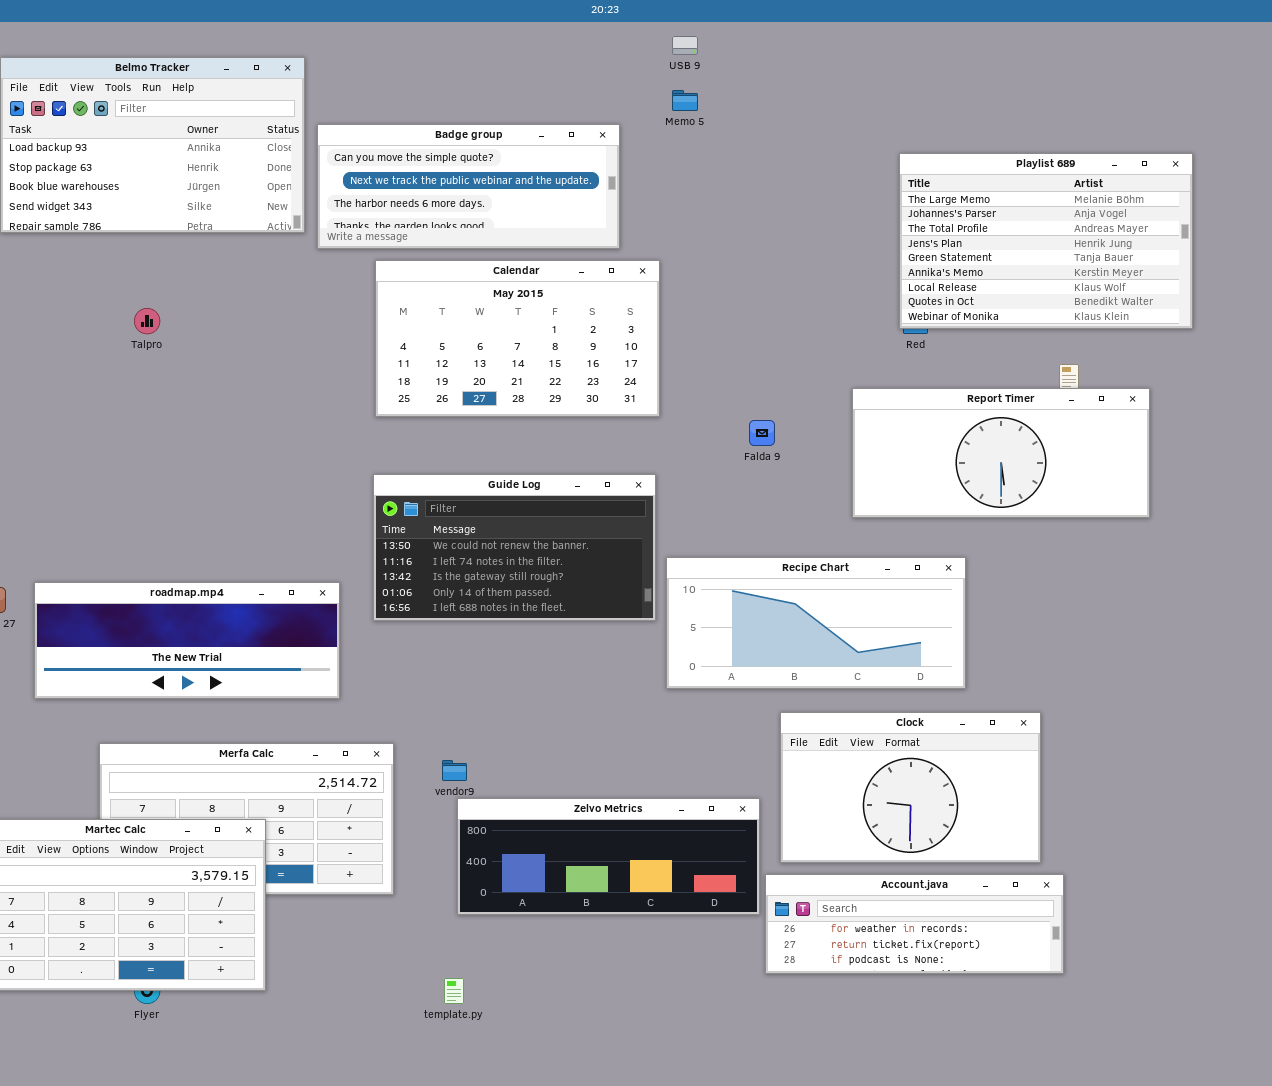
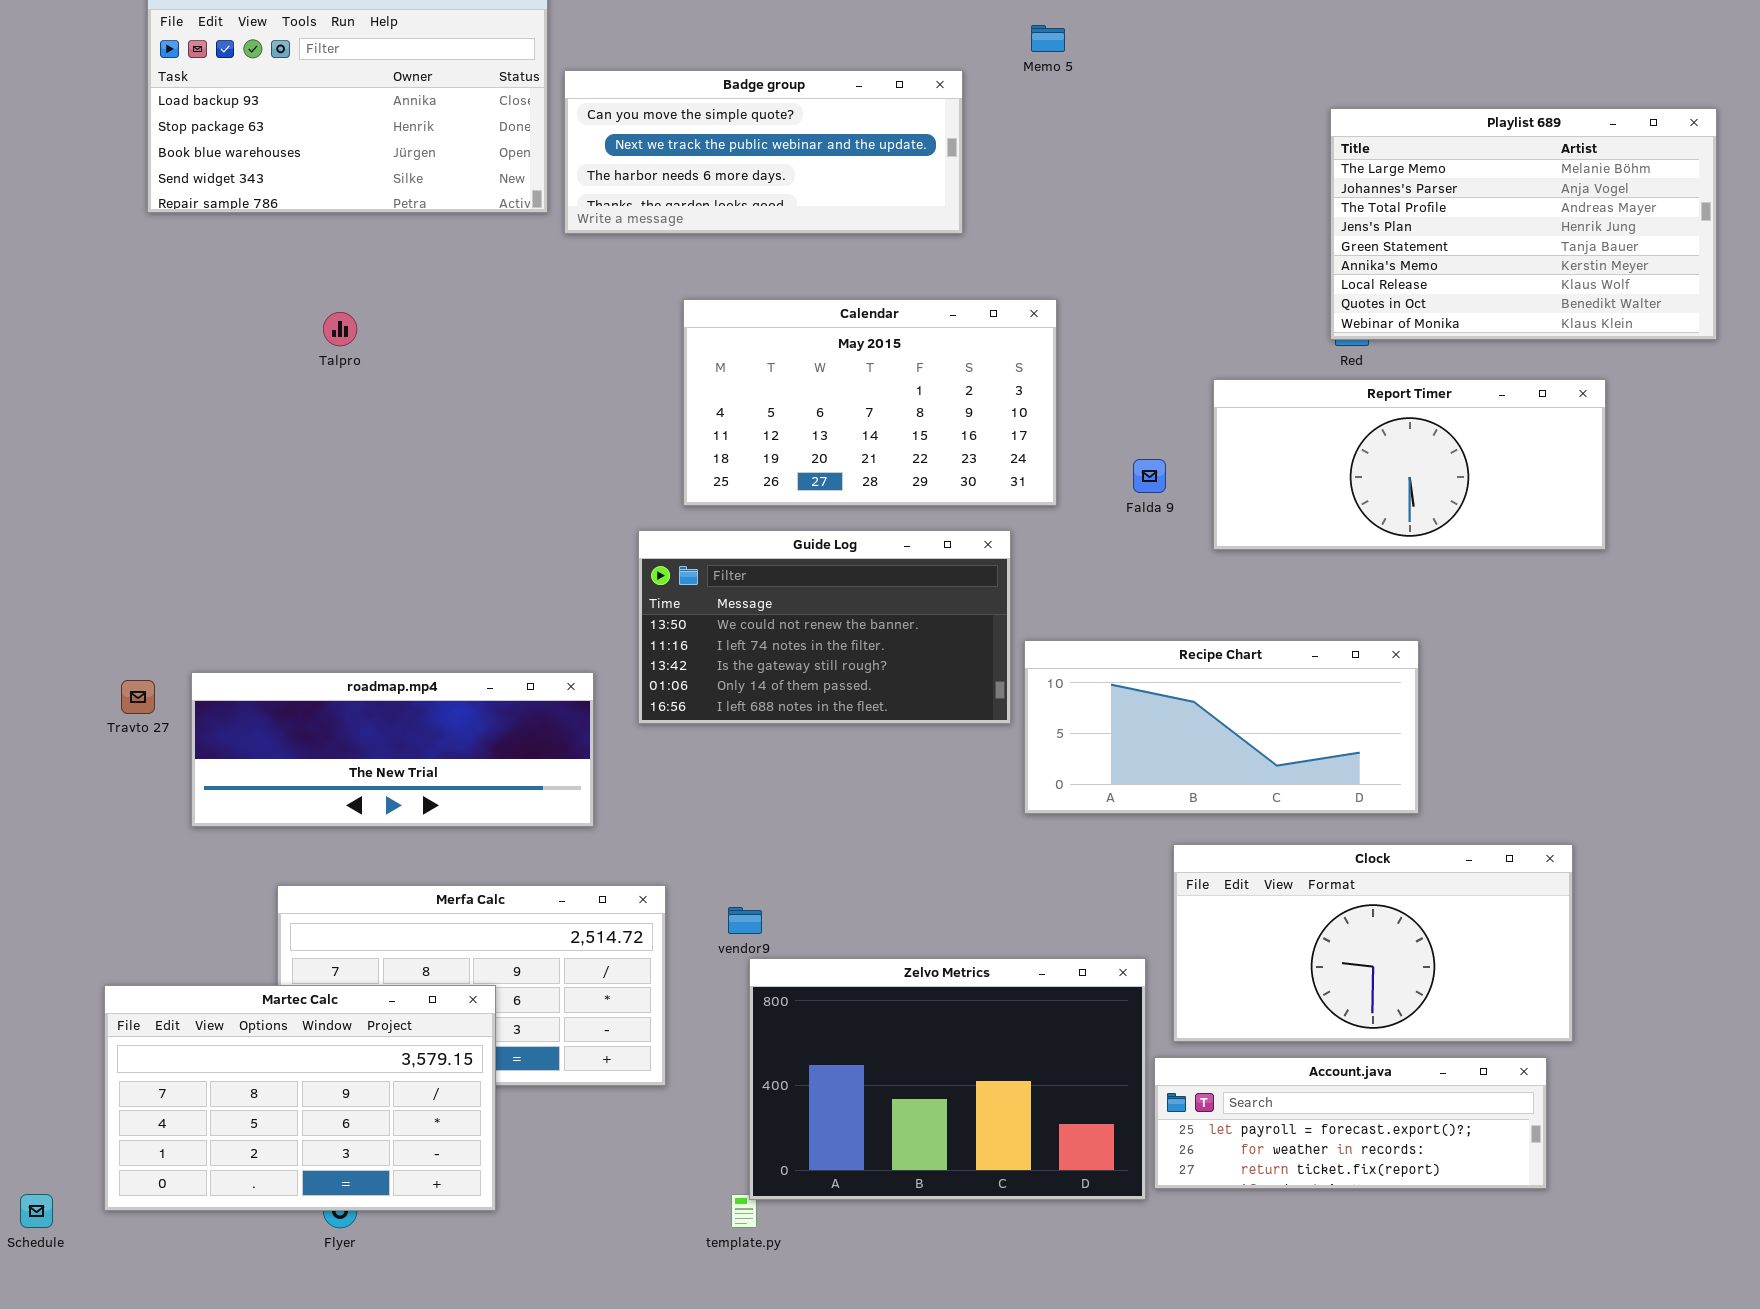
Calendar: [375,260,660,417] -> [683,299,1057,506], moved
Report Timer: [852,388,1150,518] -> [1213,379,1606,550], moved
Clock: [780,712,1041,863] -> [1173,844,1573,1042], resized
Zelvo Metrics: [457,798,760,915] -> [749,958,1146,1200], resized
Account.java: [765,874,1064,974] -> [1154,1057,1547,1189], scrolled up 1 row

